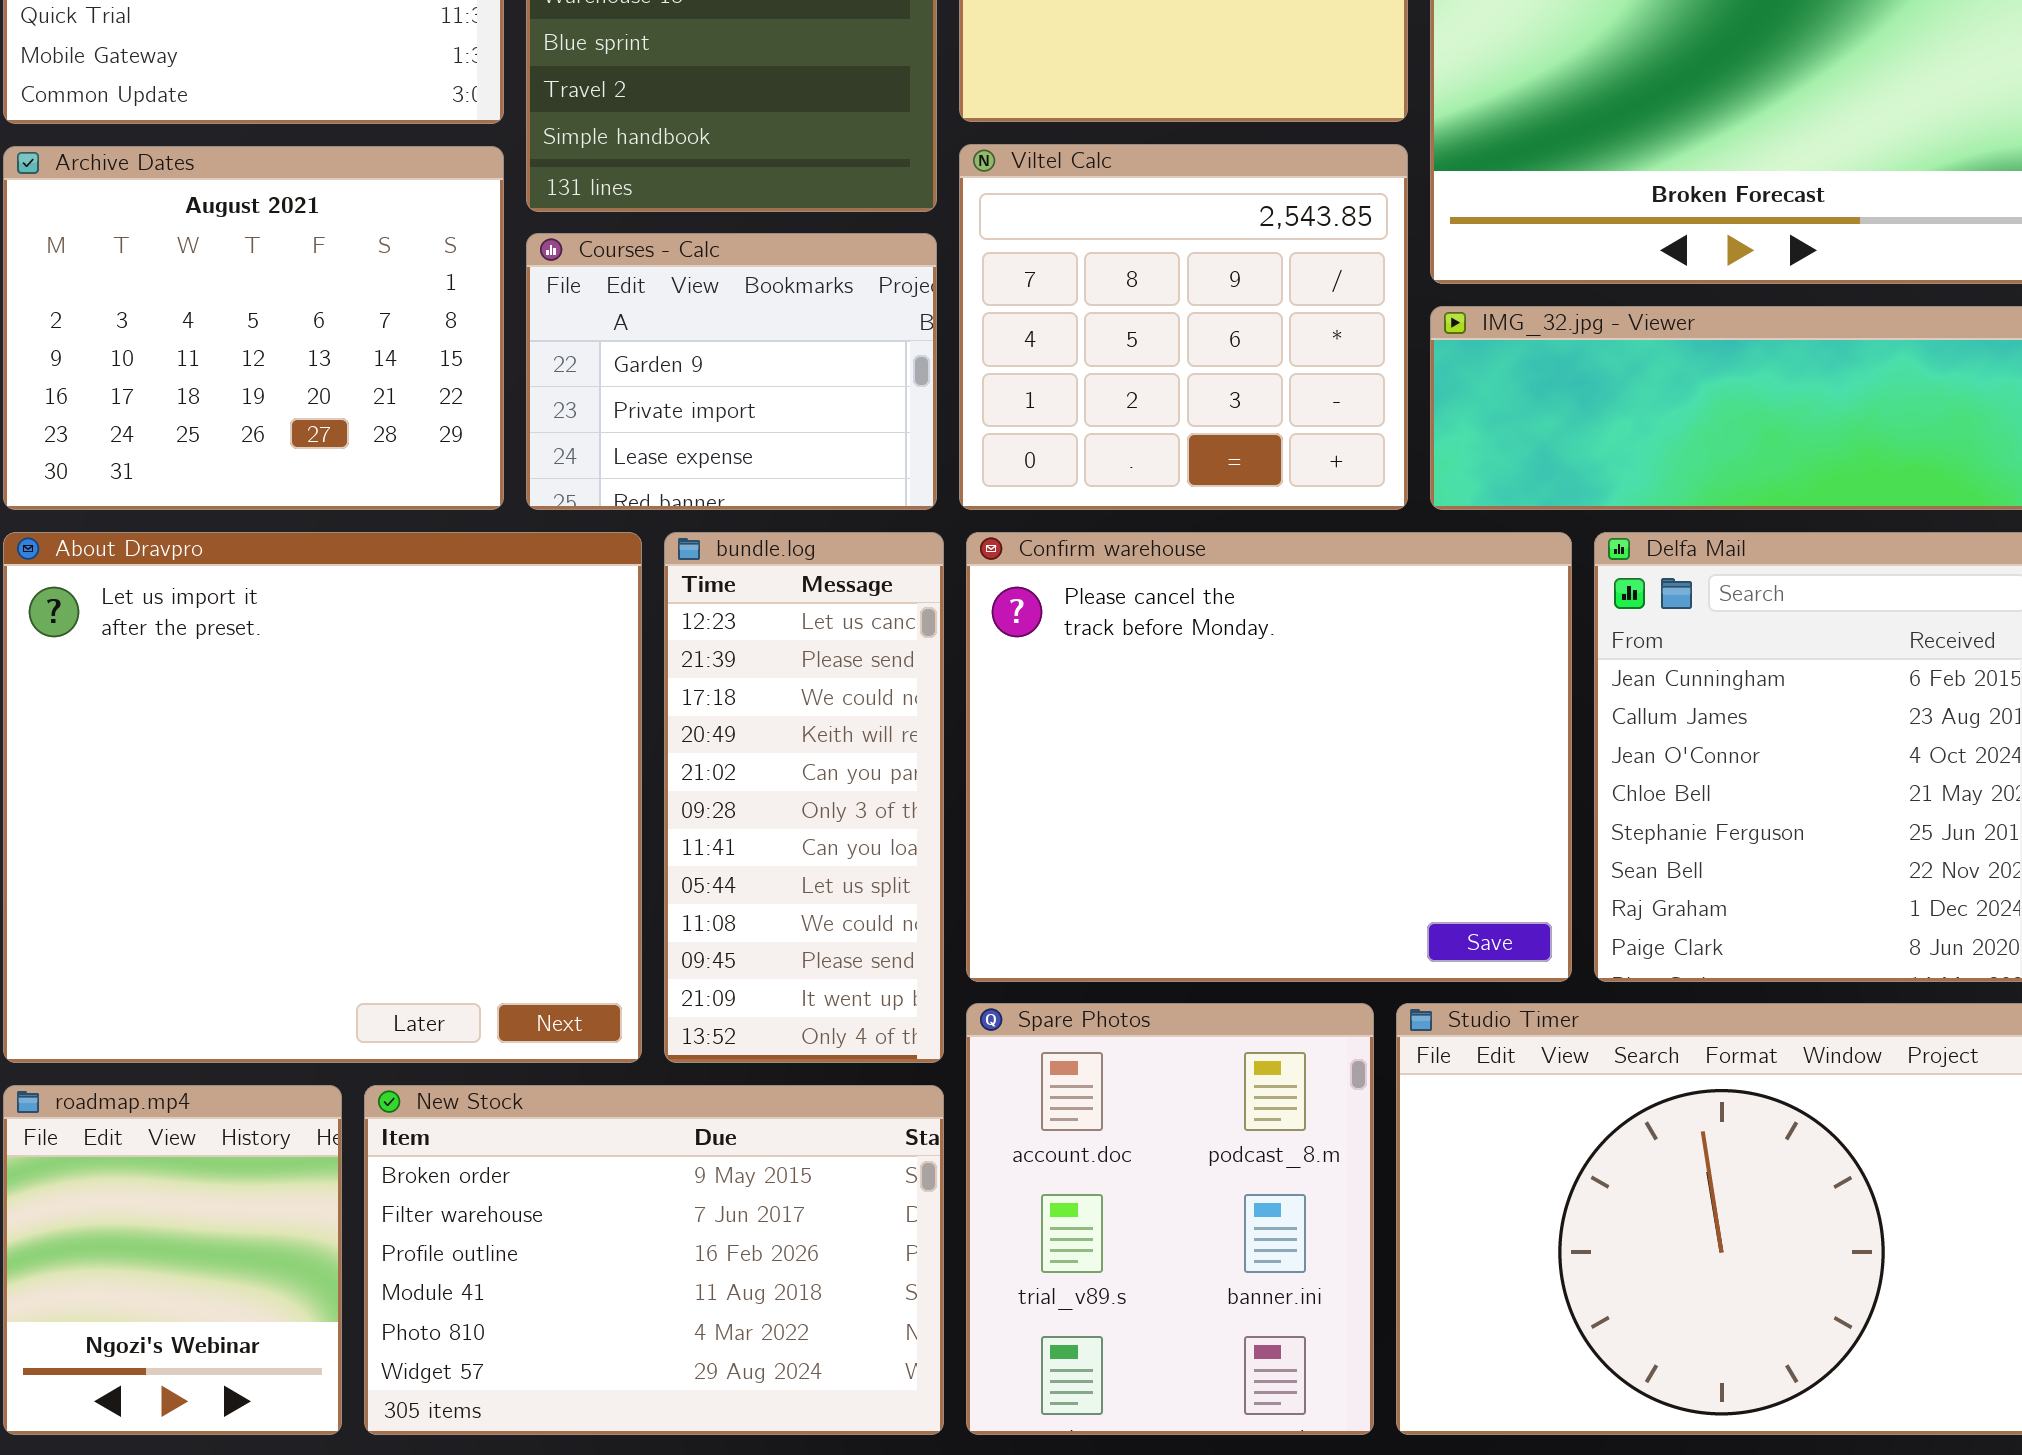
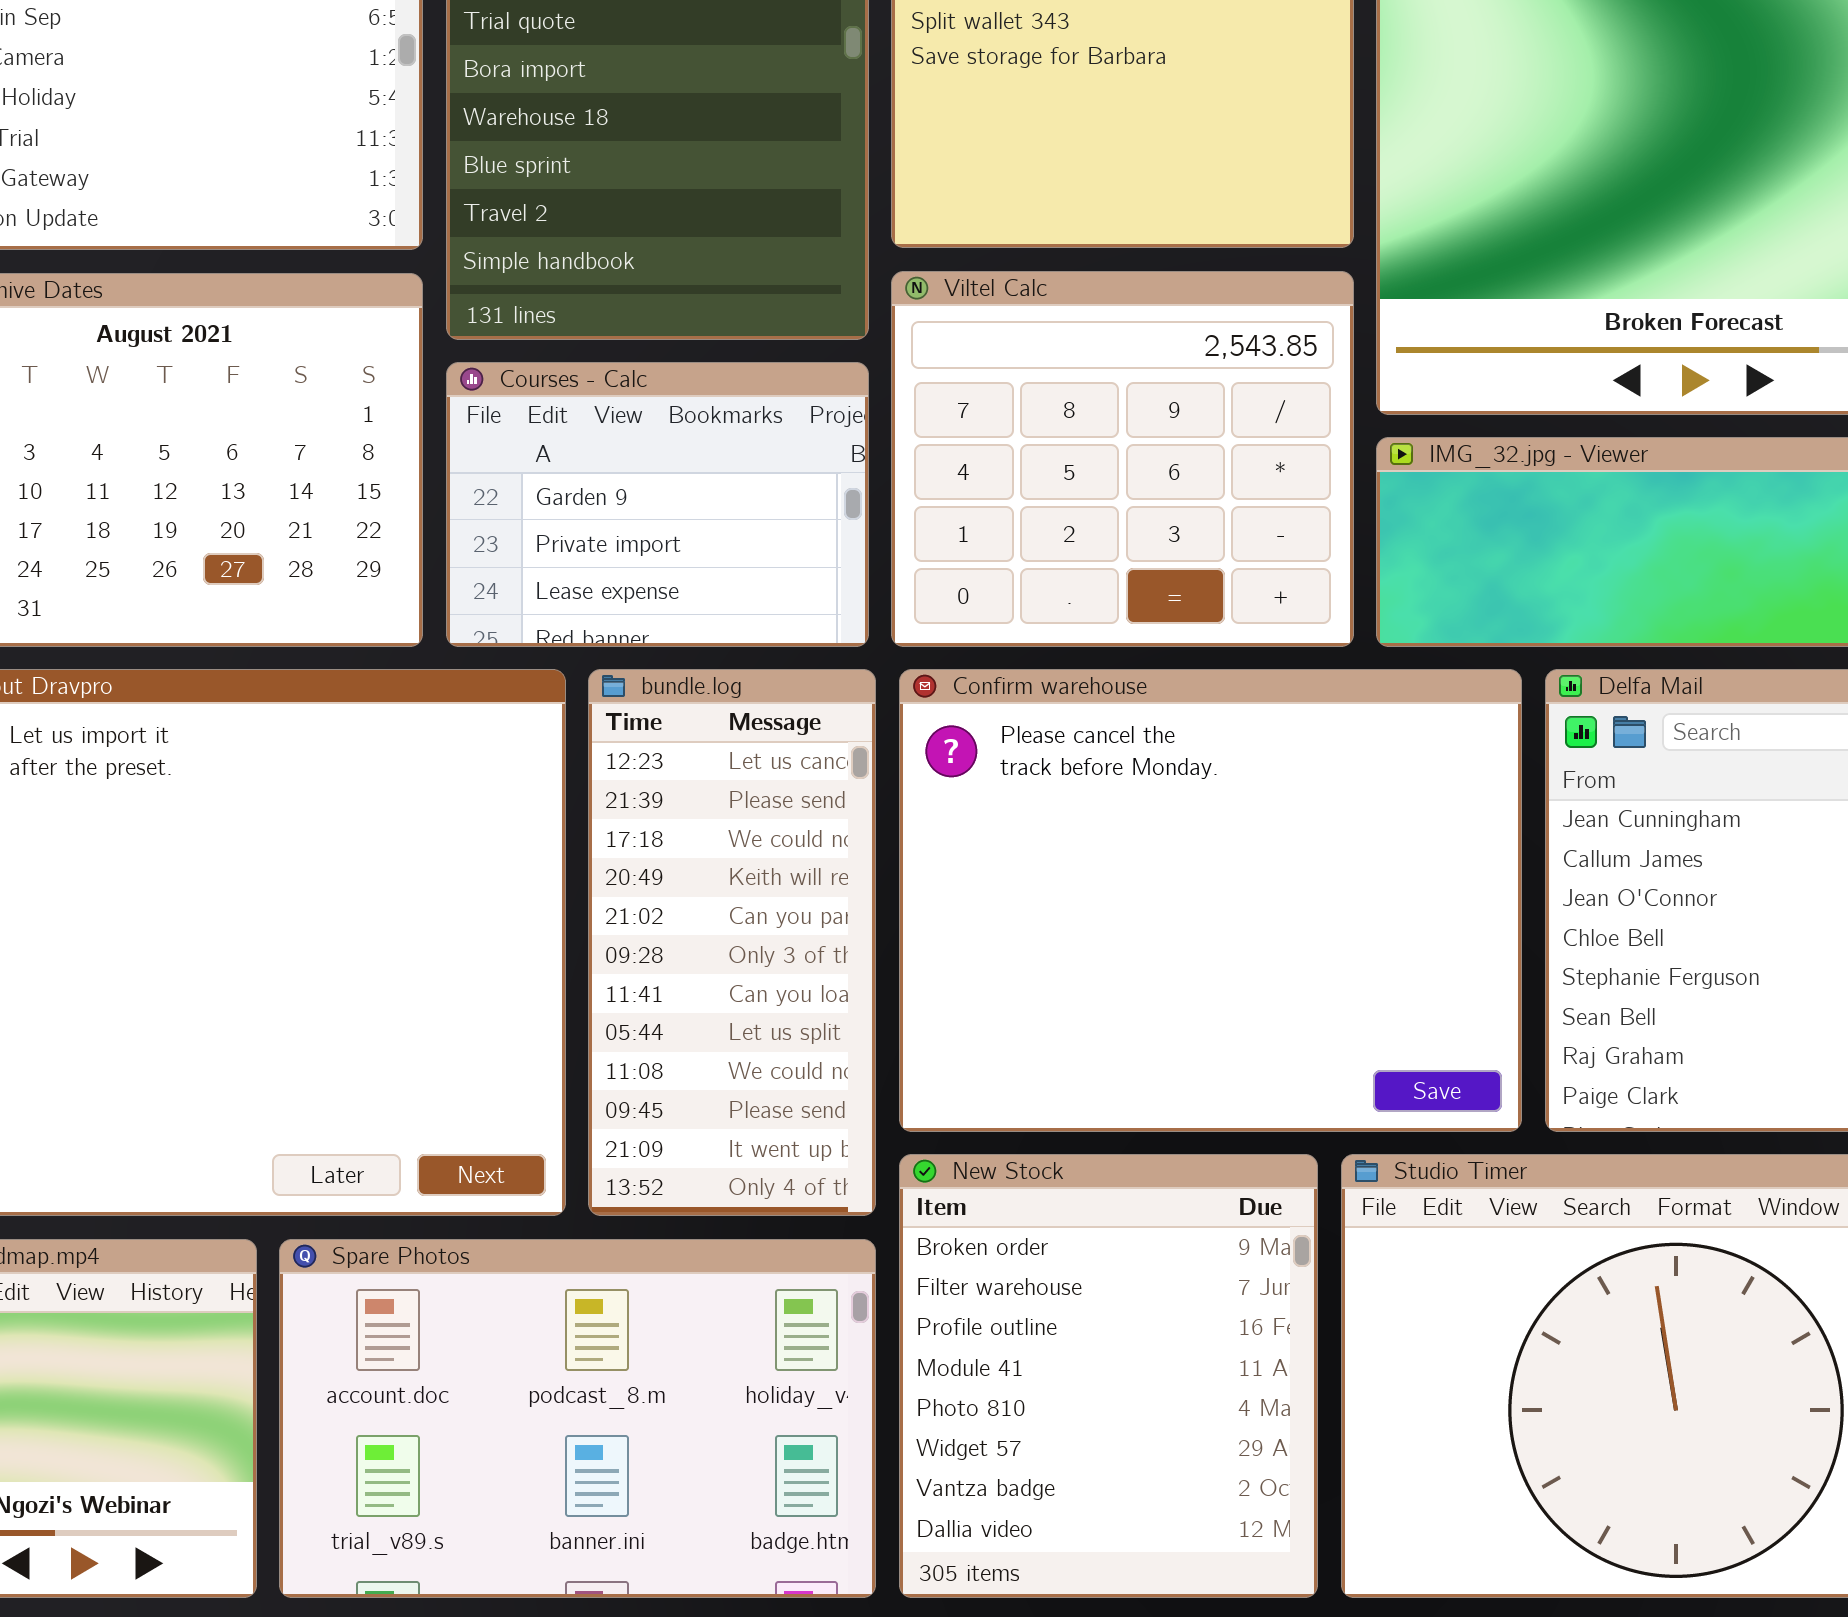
Spare Photos: [966,1003,1374,1435] -> [279,1239,876,1598], moved, resized
New Stock: [364,1085,944,1435] -> [899,1154,1318,1598], moved, resized

